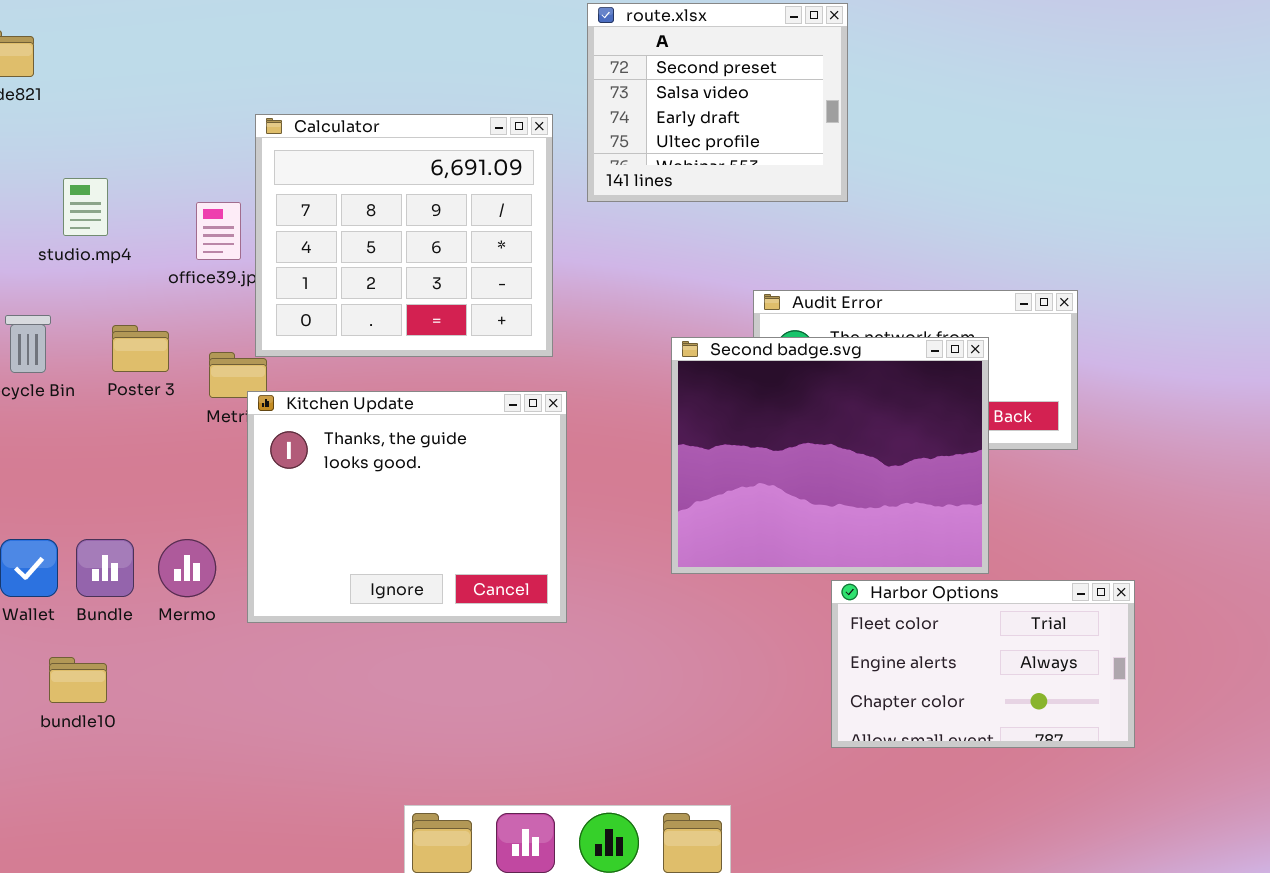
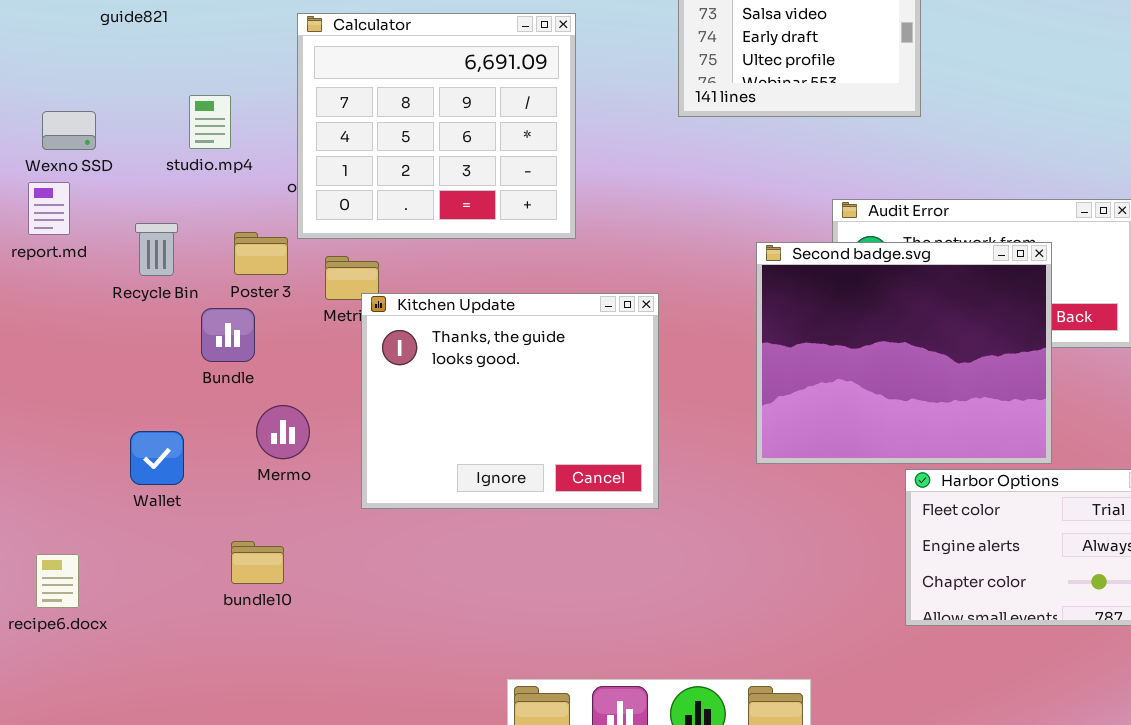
Calculator: [255,114,553,357] -> [297,13,576,239], moved
Bundle: [76,539,134,597] -> [201,308,255,362], moved
Mermo: [158,539,216,597] -> [256,405,310,459], moved
bundle10: [49,657,107,703] -> [231,541,284,584], moved

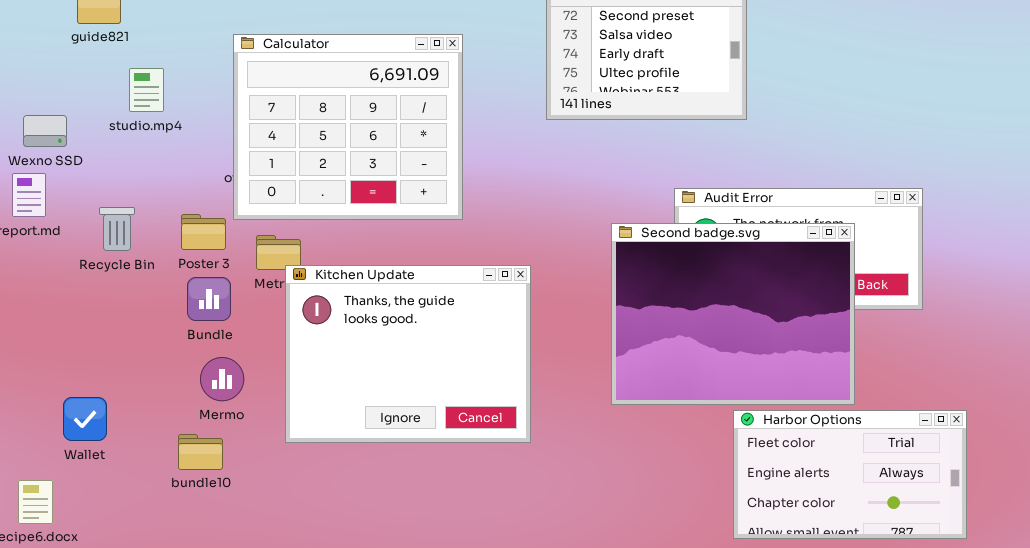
studio.mp4: [189,95,231,149] -> [129,68,164,112], moved
Bundle: [201,308,255,362] -> [187,277,231,321], moved
Wallet: [130,431,184,485] -> [63,397,107,441], moved
bundle10: [231,541,284,584] -> [178,434,223,470], moved

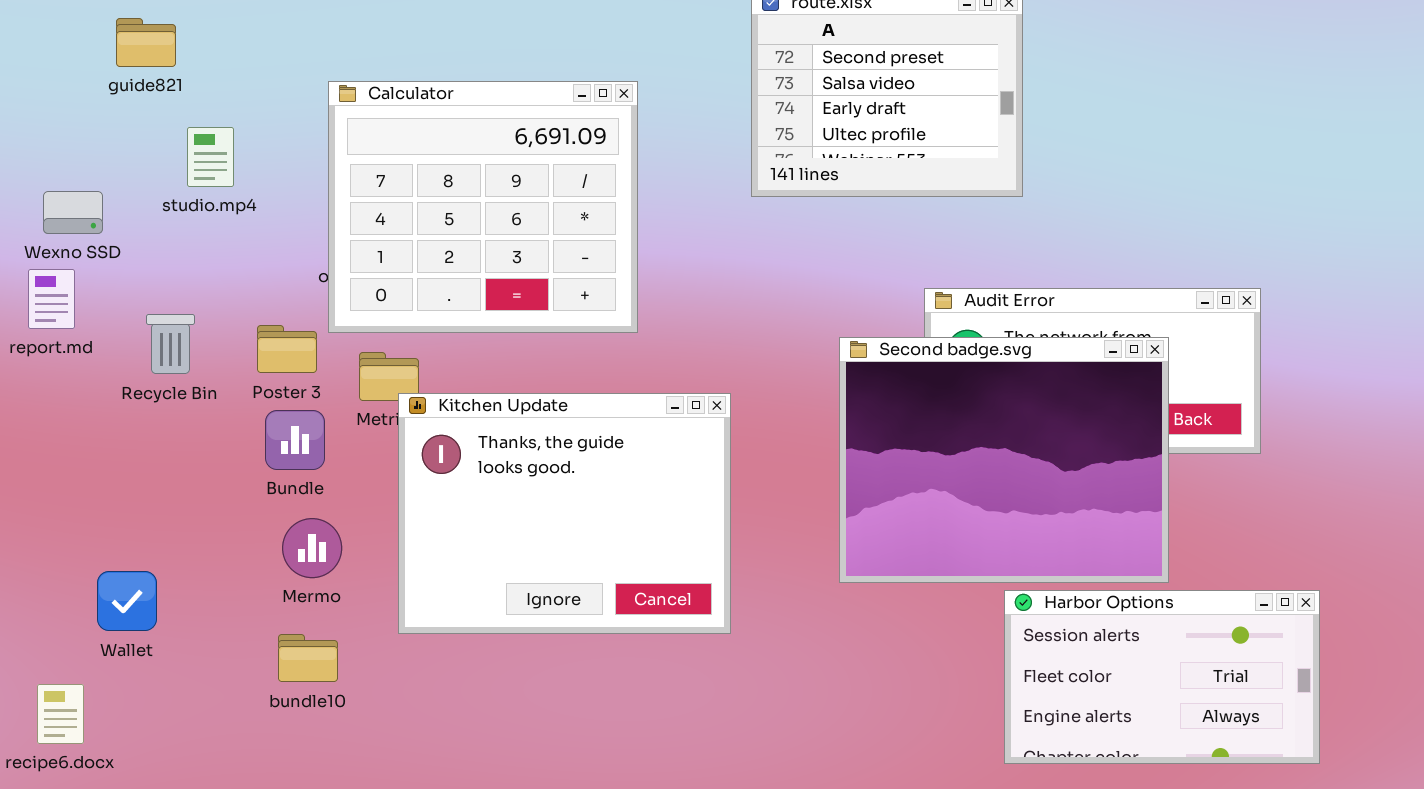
Harbor Options: [733,410,967,539] -> [1004,590,1320,764], scrolled up 1 row
bundle10: [178,434,223,470] -> [278,634,338,682], moved

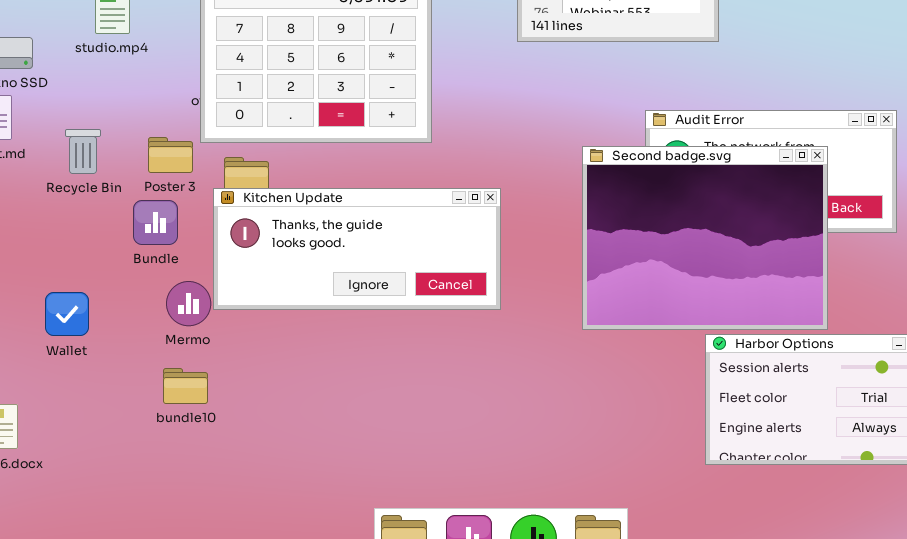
Kitchen Update: [398,393,731,634] -> [213,188,501,310], resized
Bundle: [265,410,325,470] -> [133,200,178,245], moved
Wallet: [97,571,157,631] -> [45,292,89,336], moved

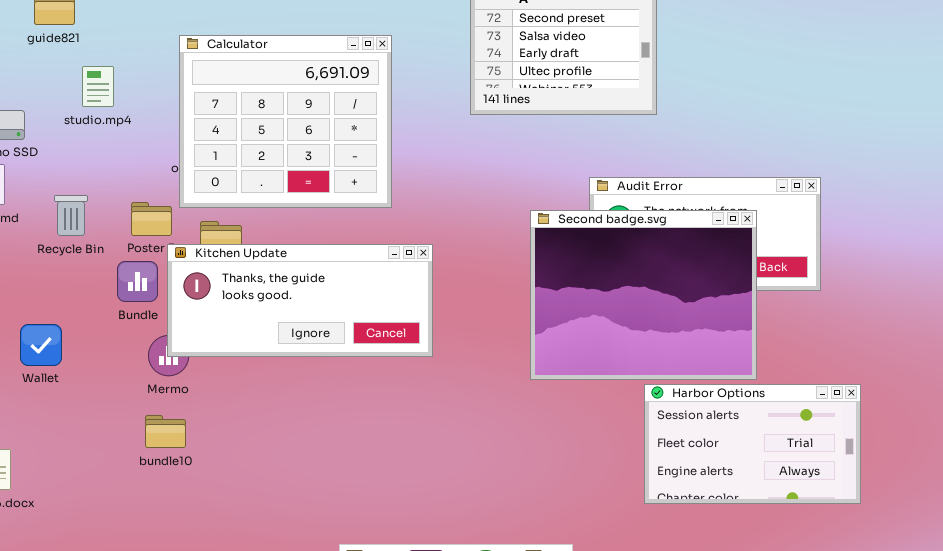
Kitchen Update: [213,188,501,310] -> [167,244,433,357], moved
Wallet: [45,292,89,336] -> [20,324,62,366], moved

